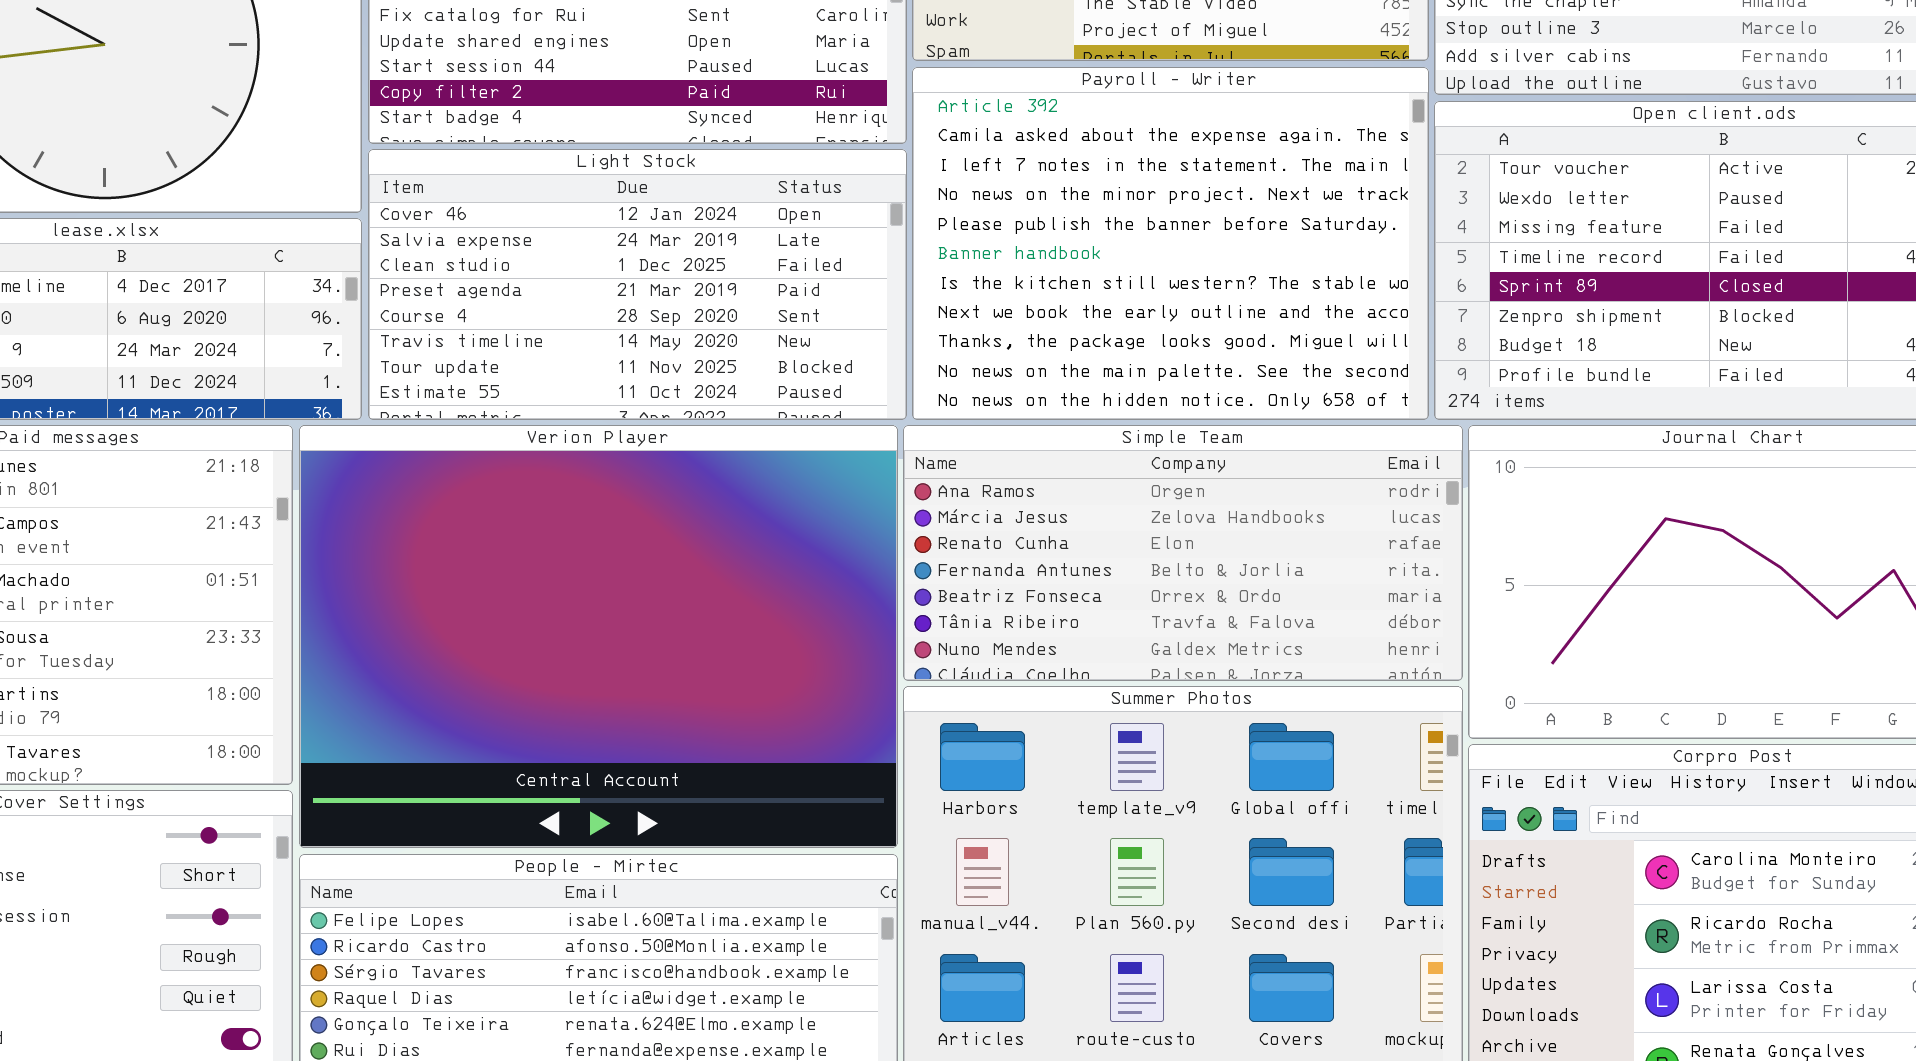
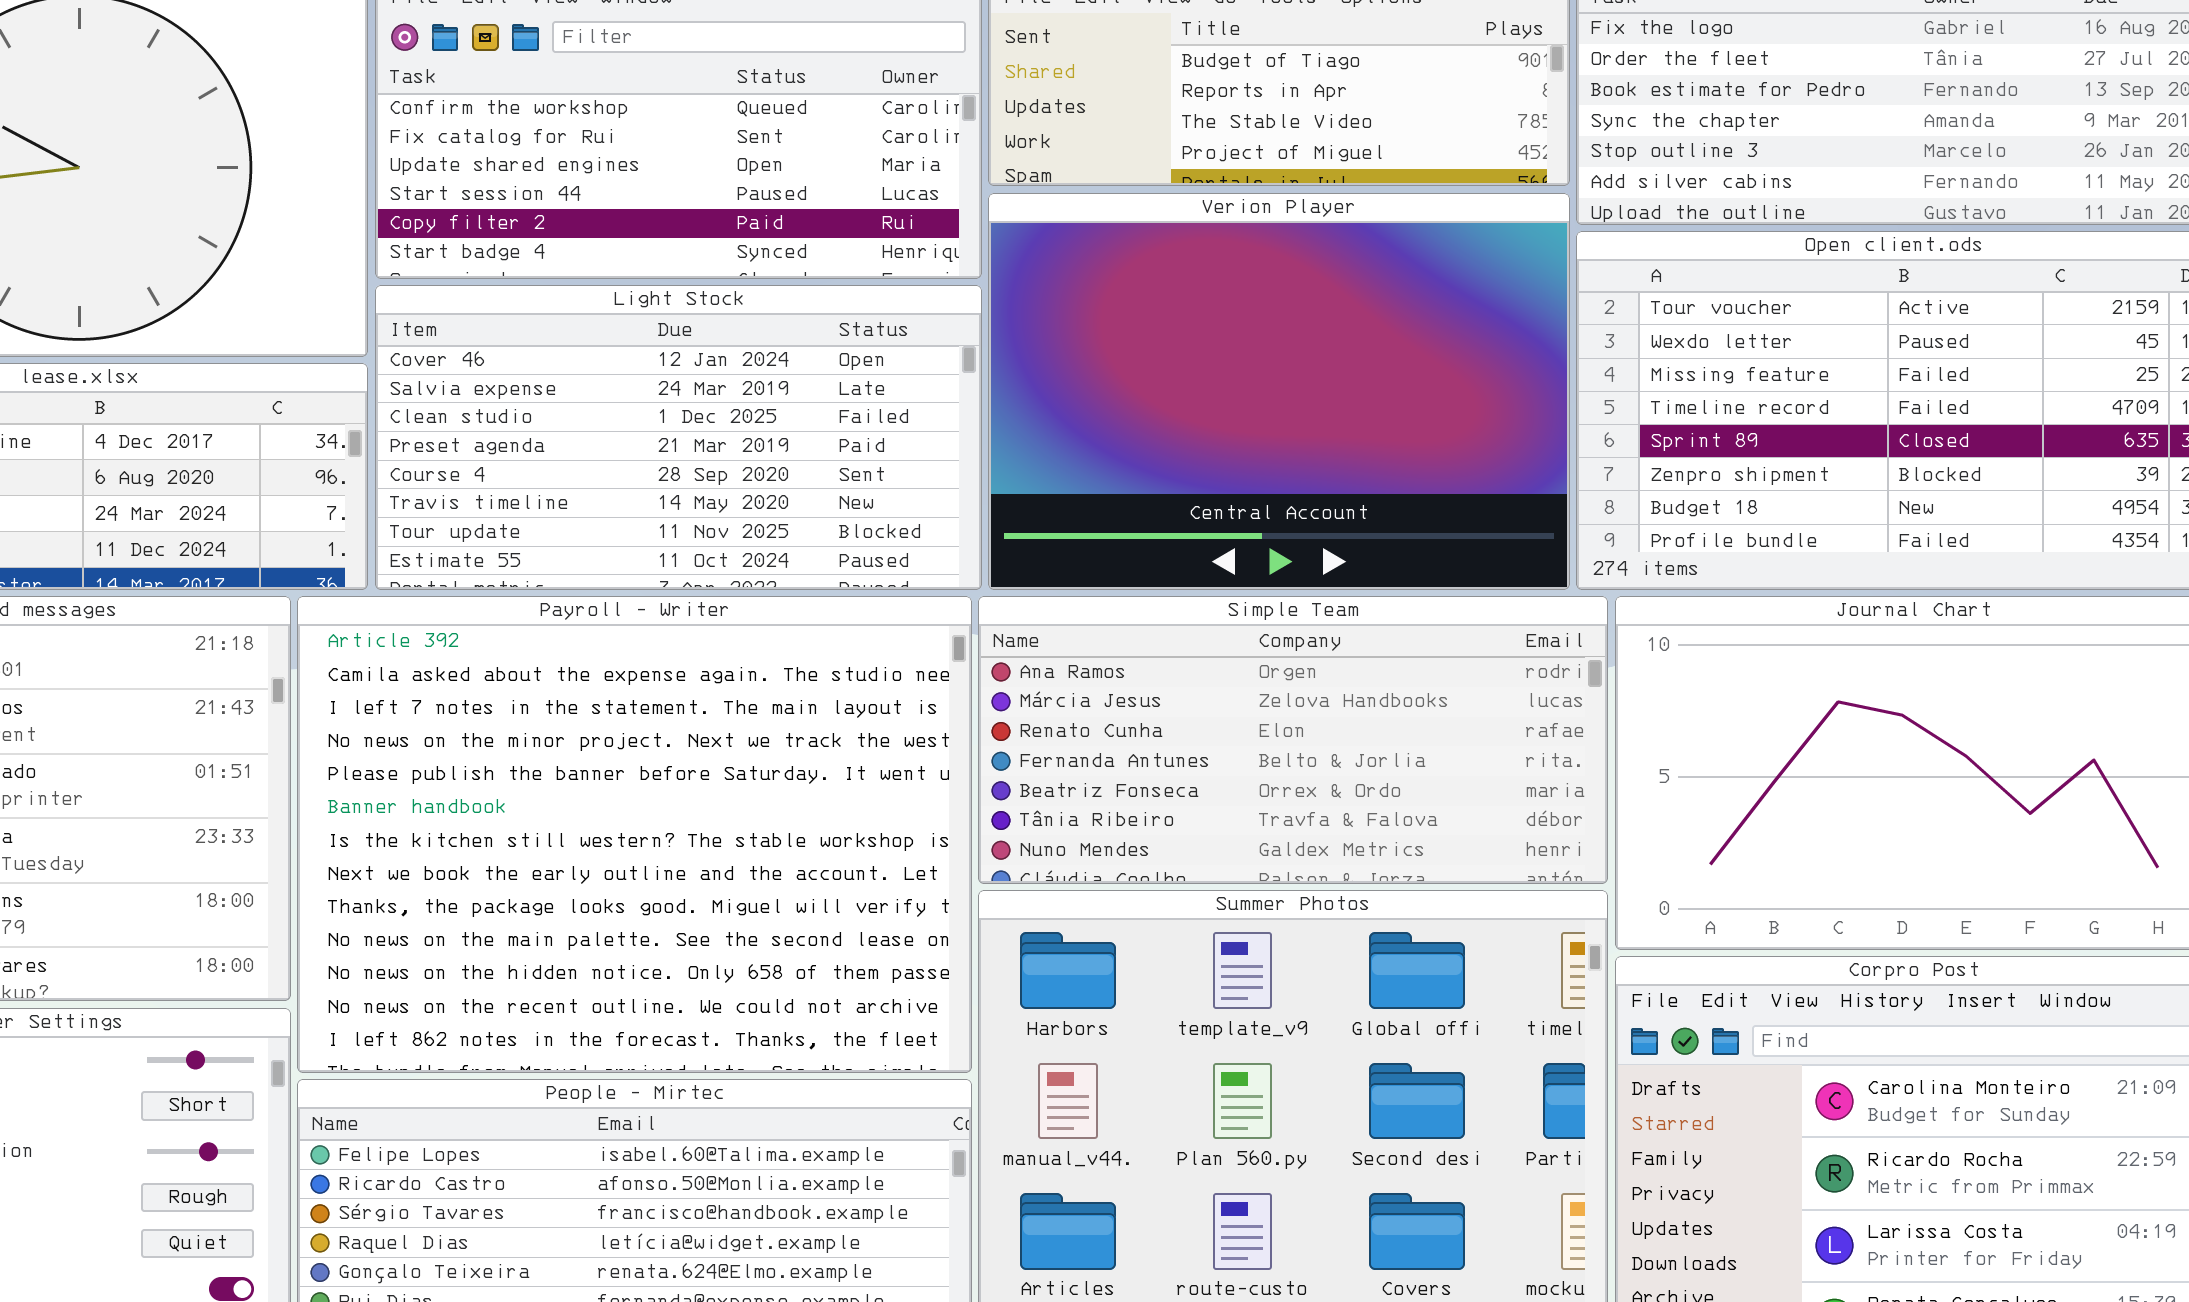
Payroll - Writer: [912,67,1429,420] -> [297,596,972,1073], moved, resized
Verion Player: [299,425,898,848] -> [988,193,1570,590], moved, resized

